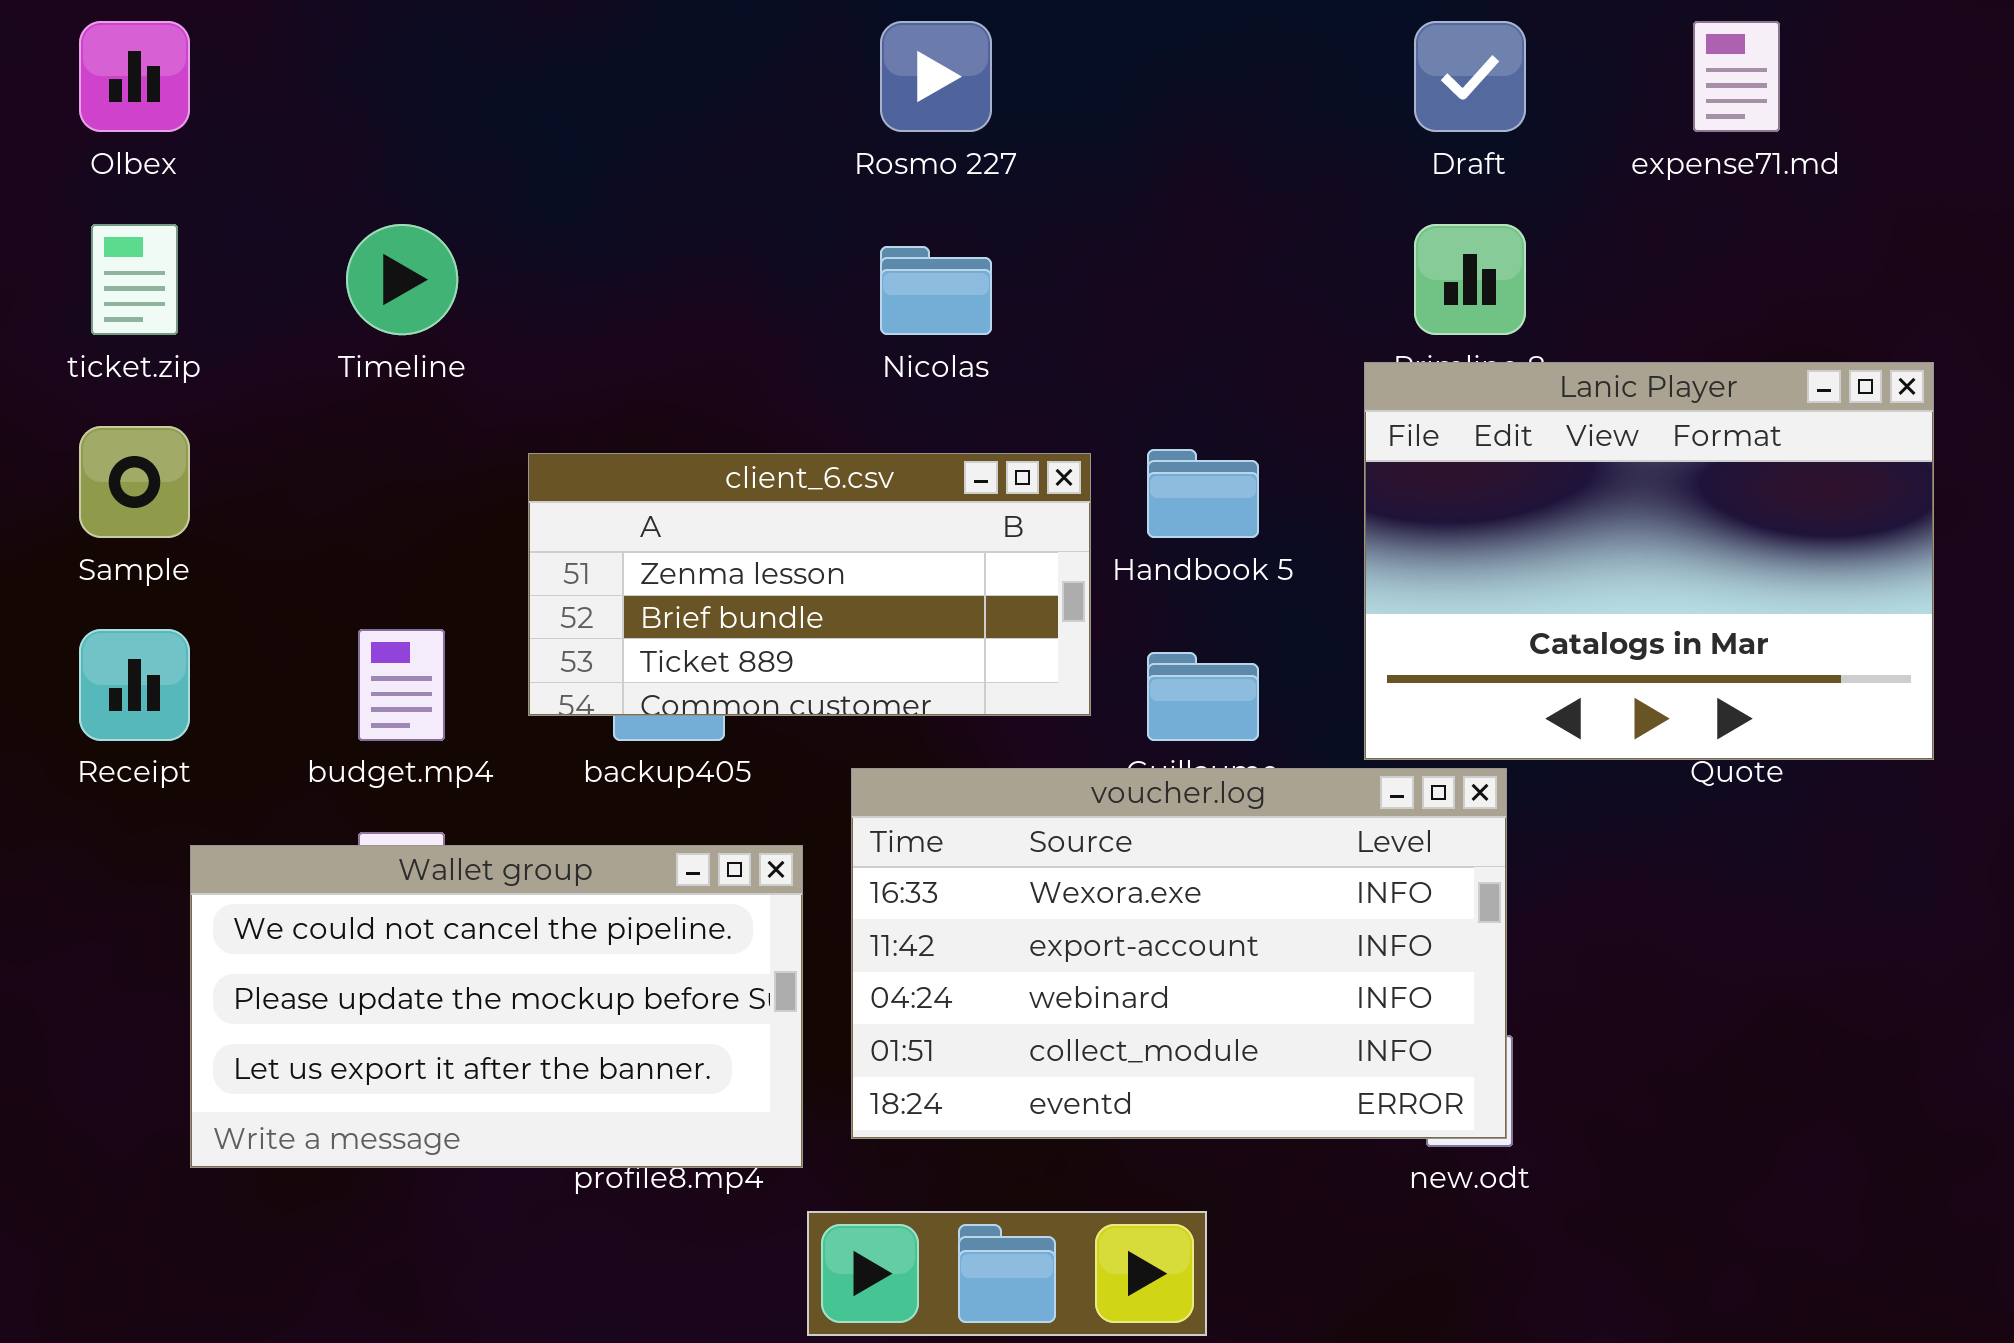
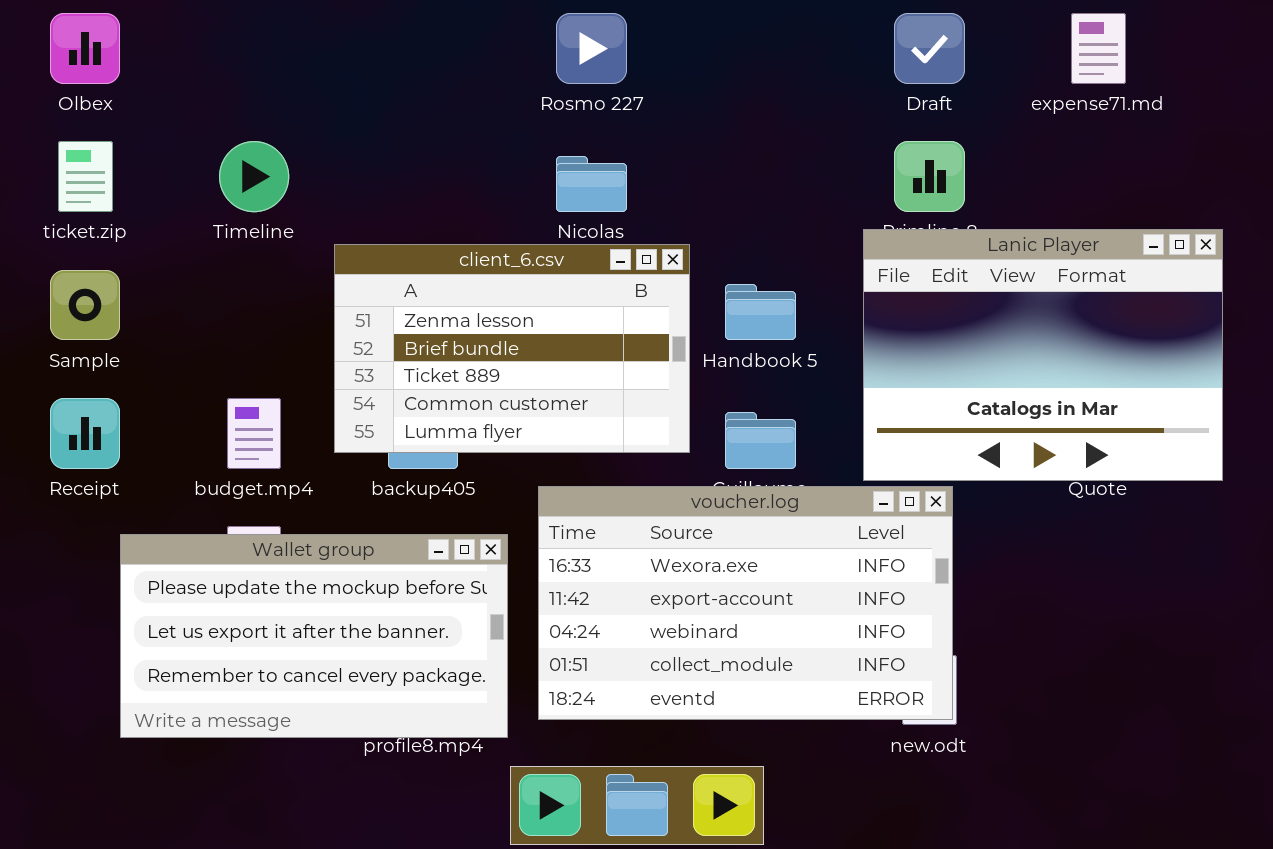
client_6.csv: [528,453,1091,716] -> [334,244,690,453], resized
Wallet group: [190,845,803,1168] -> [120,534,508,738], scrolled down 1 row

